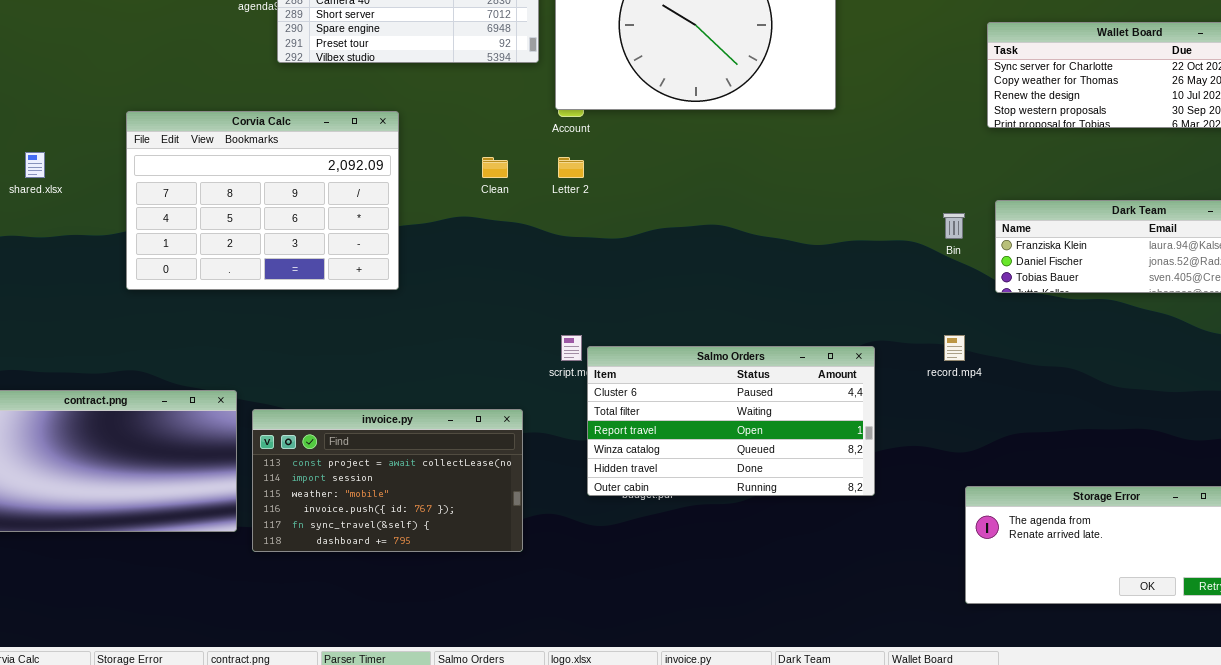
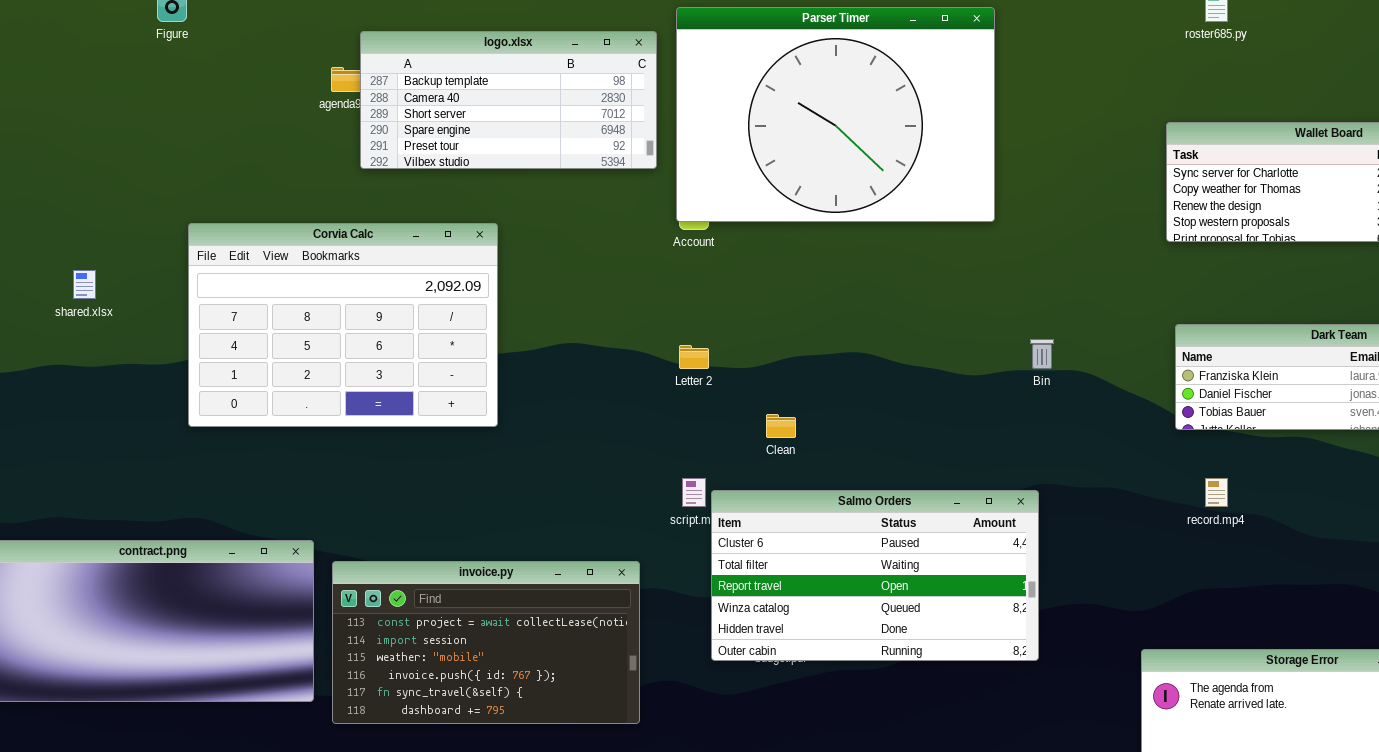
Clean: [482,157,508,178] -> [766,414,796,438], moved
Letter 2: [558,157,584,178] -> [679,345,709,369], moved
Bin: [943,213,965,239] -> [1030,339,1054,369], moved
record.mp4: [944,335,965,361] -> [1205,478,1228,507], moved

